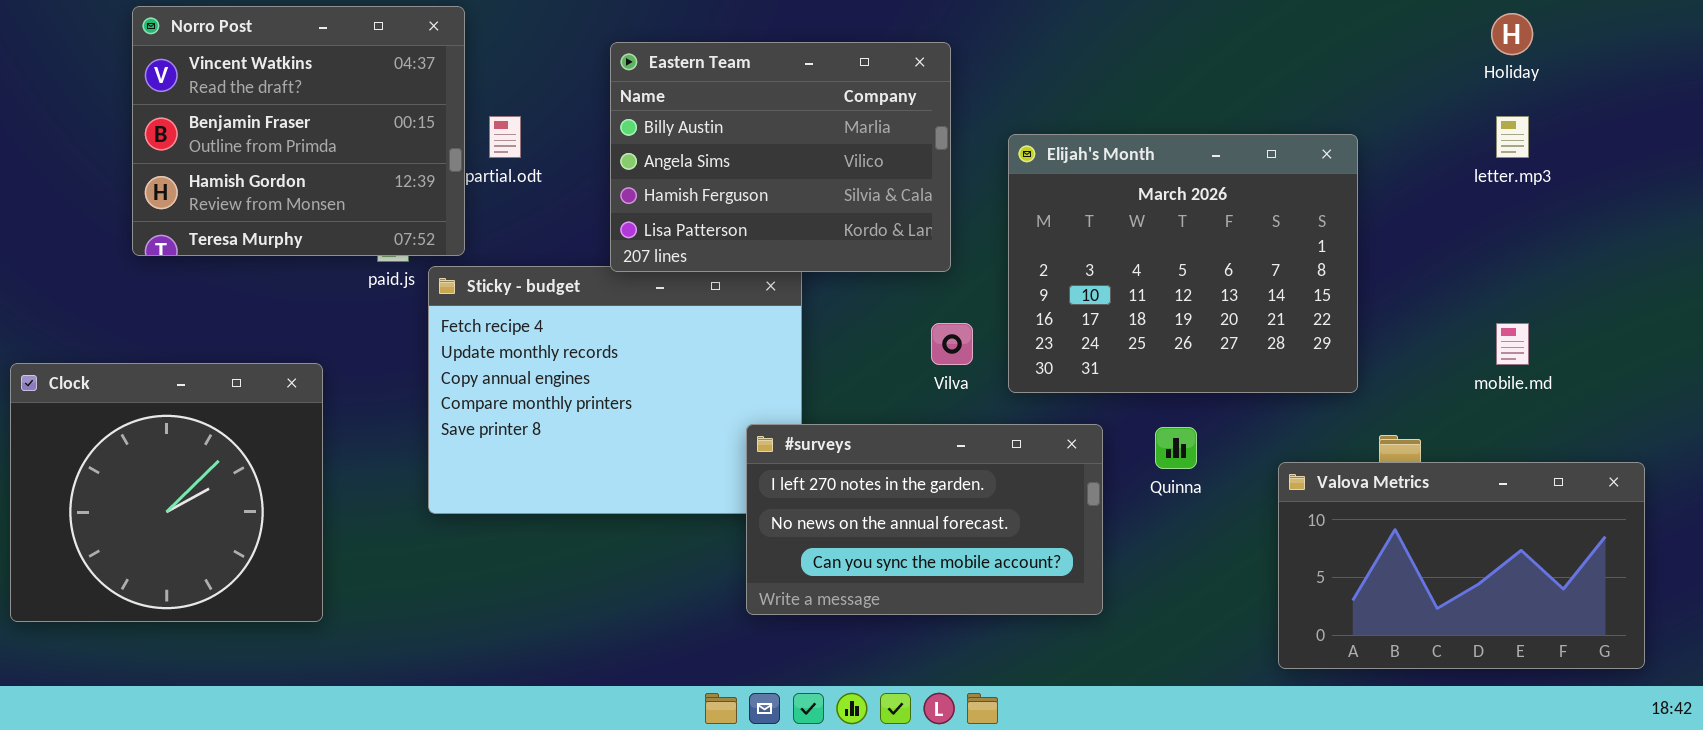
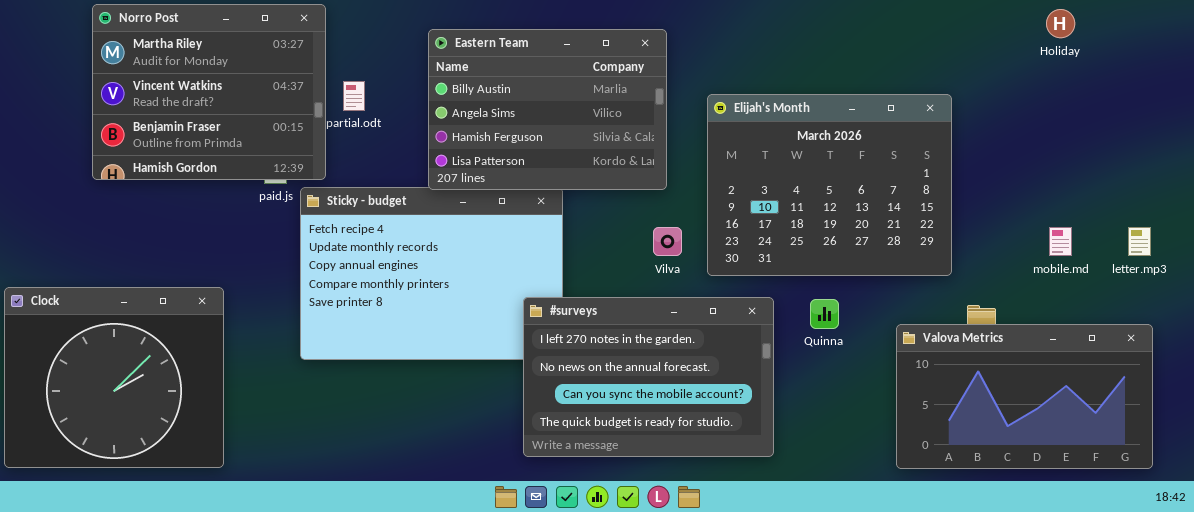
Norro Post: [132,6,465,256] -> [92,4,326,180], scrolled up 1 row
letter.mp3: [1496,116,1529,158] -> [1128,227,1151,256], moved
Clock: [10,363,323,622] -> [4,287,224,468], moved
#surveys: [746,424,1103,615] -> [523,297,774,457], resized

